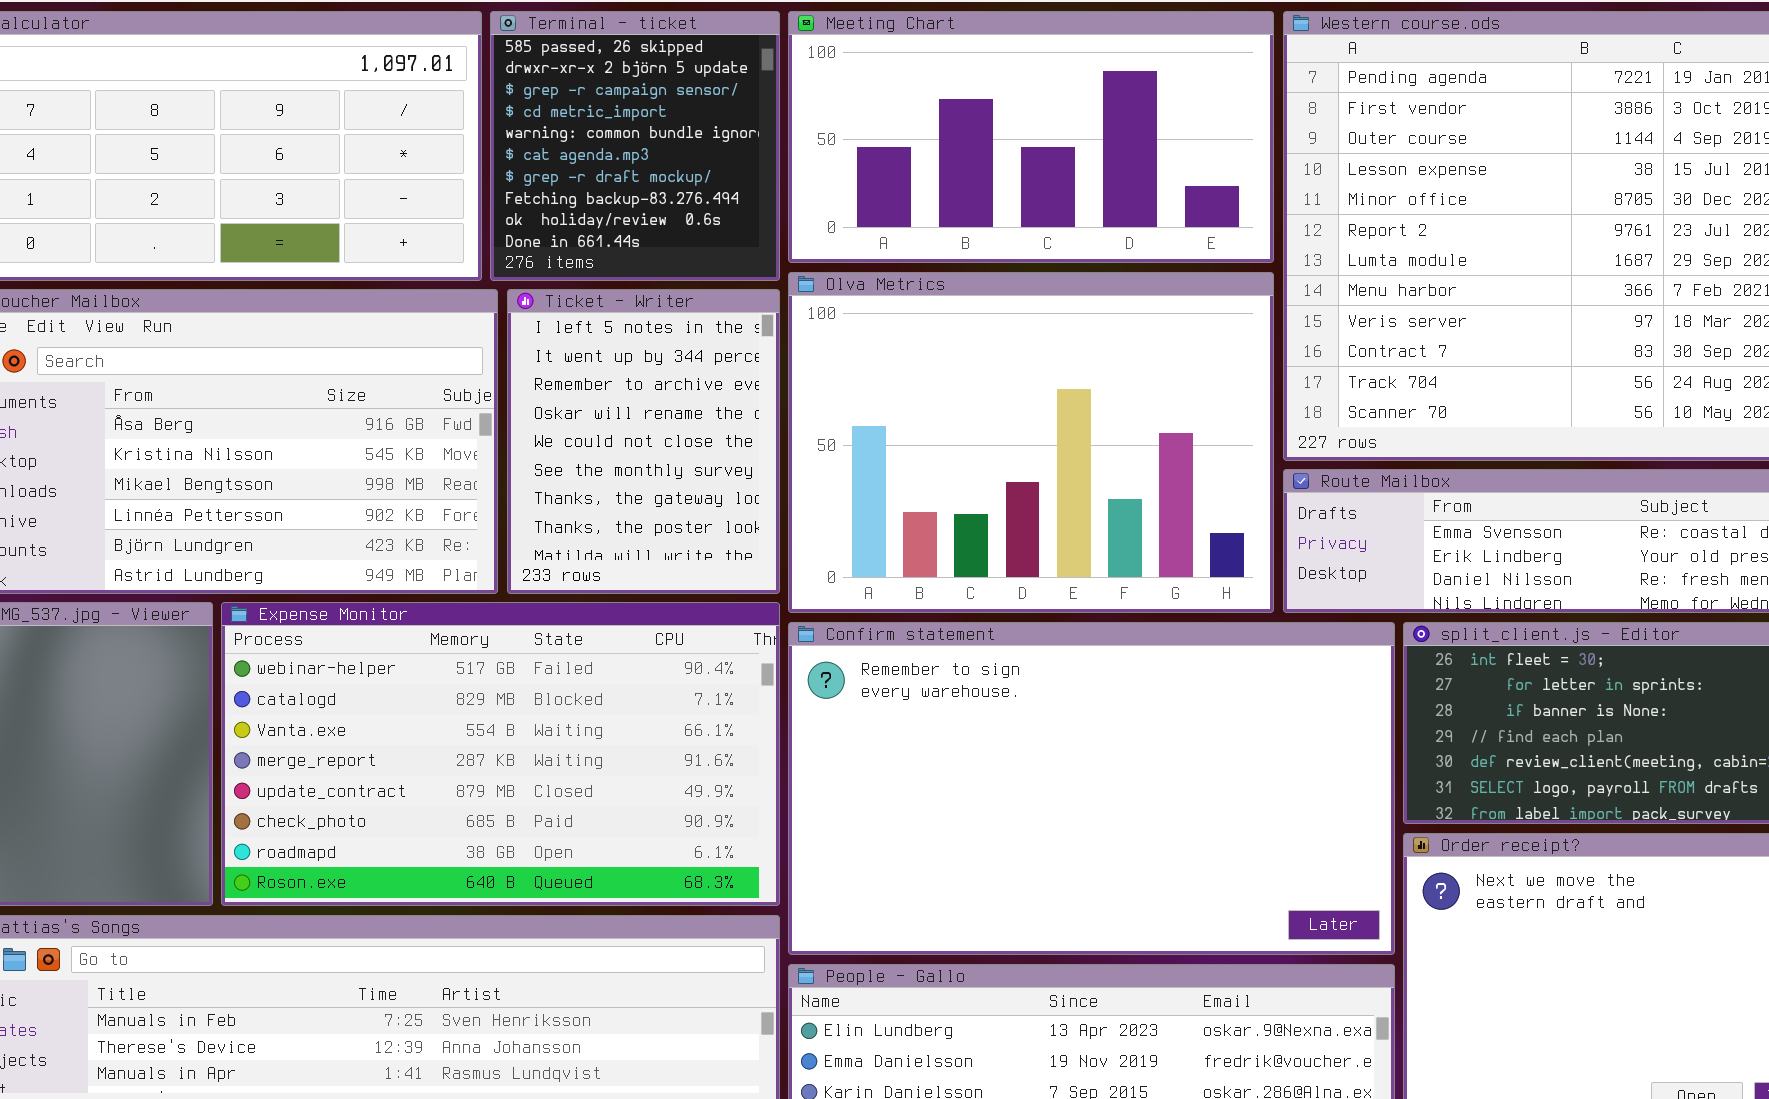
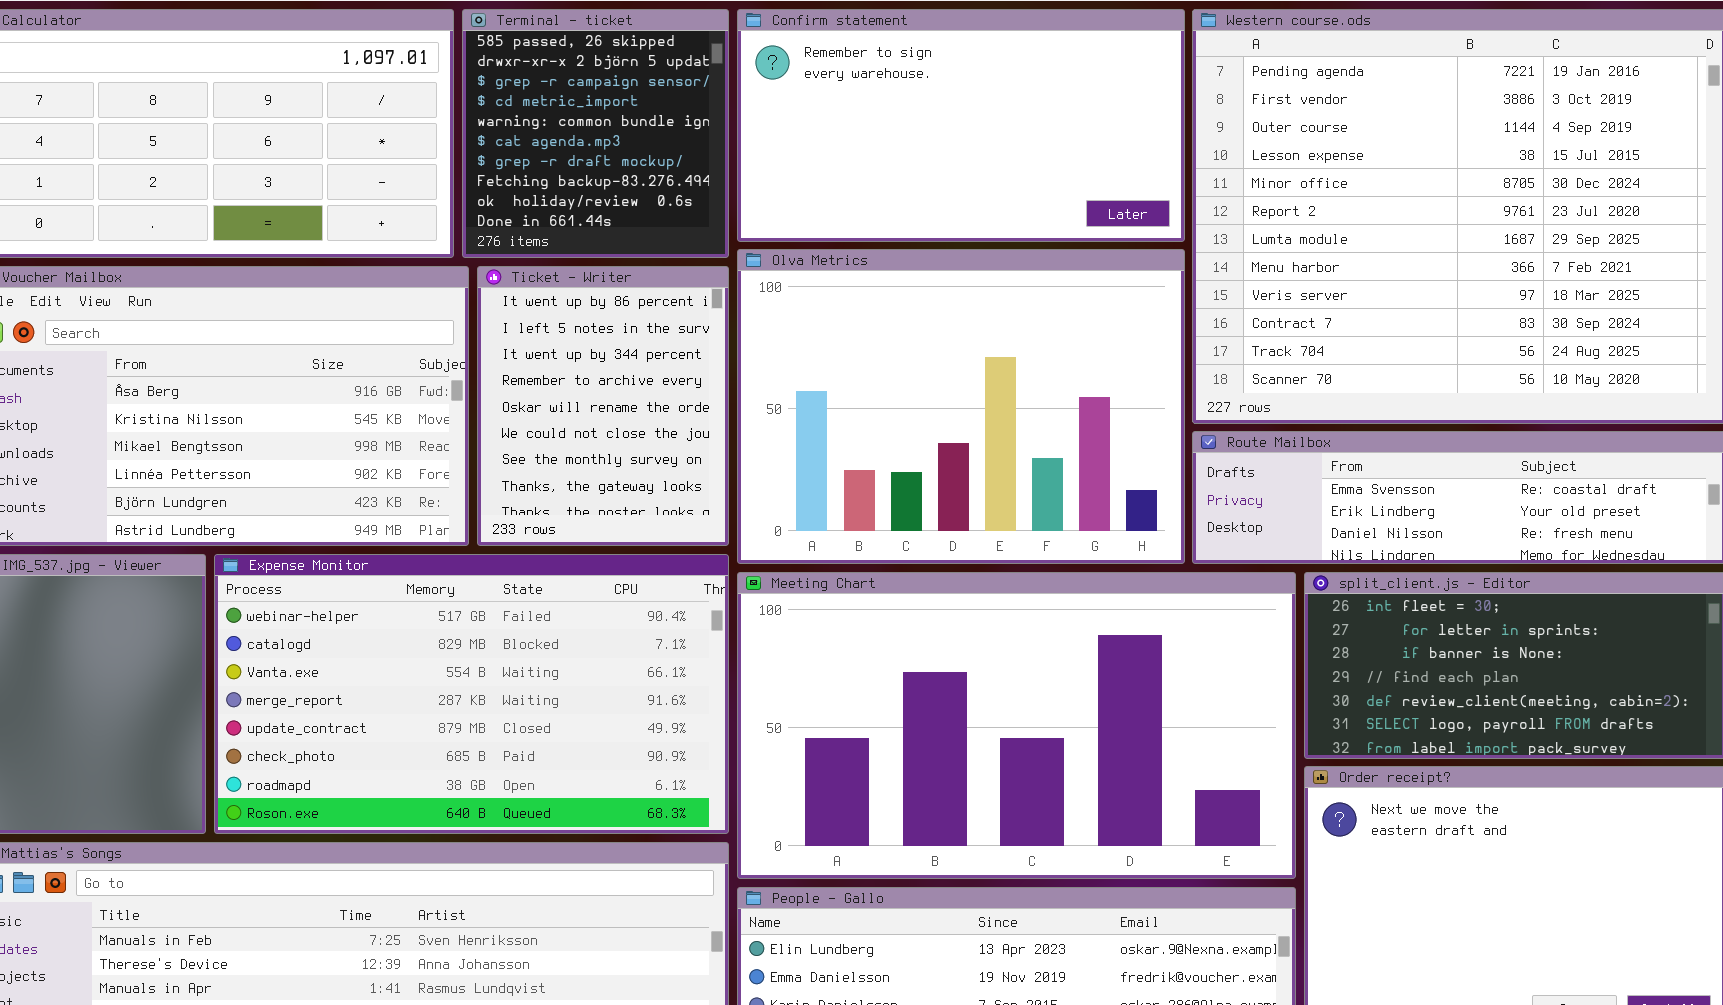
Meeting Chart: [788,11,1274,263] -> [737,572,1296,879], moved, resized
Ticket - Writer: [507,289,780,594] -> [477,266,729,546], scrolled up 1 row
Confirm statement: [788,622,1395,955] -> [737,9,1185,242], moved, resized

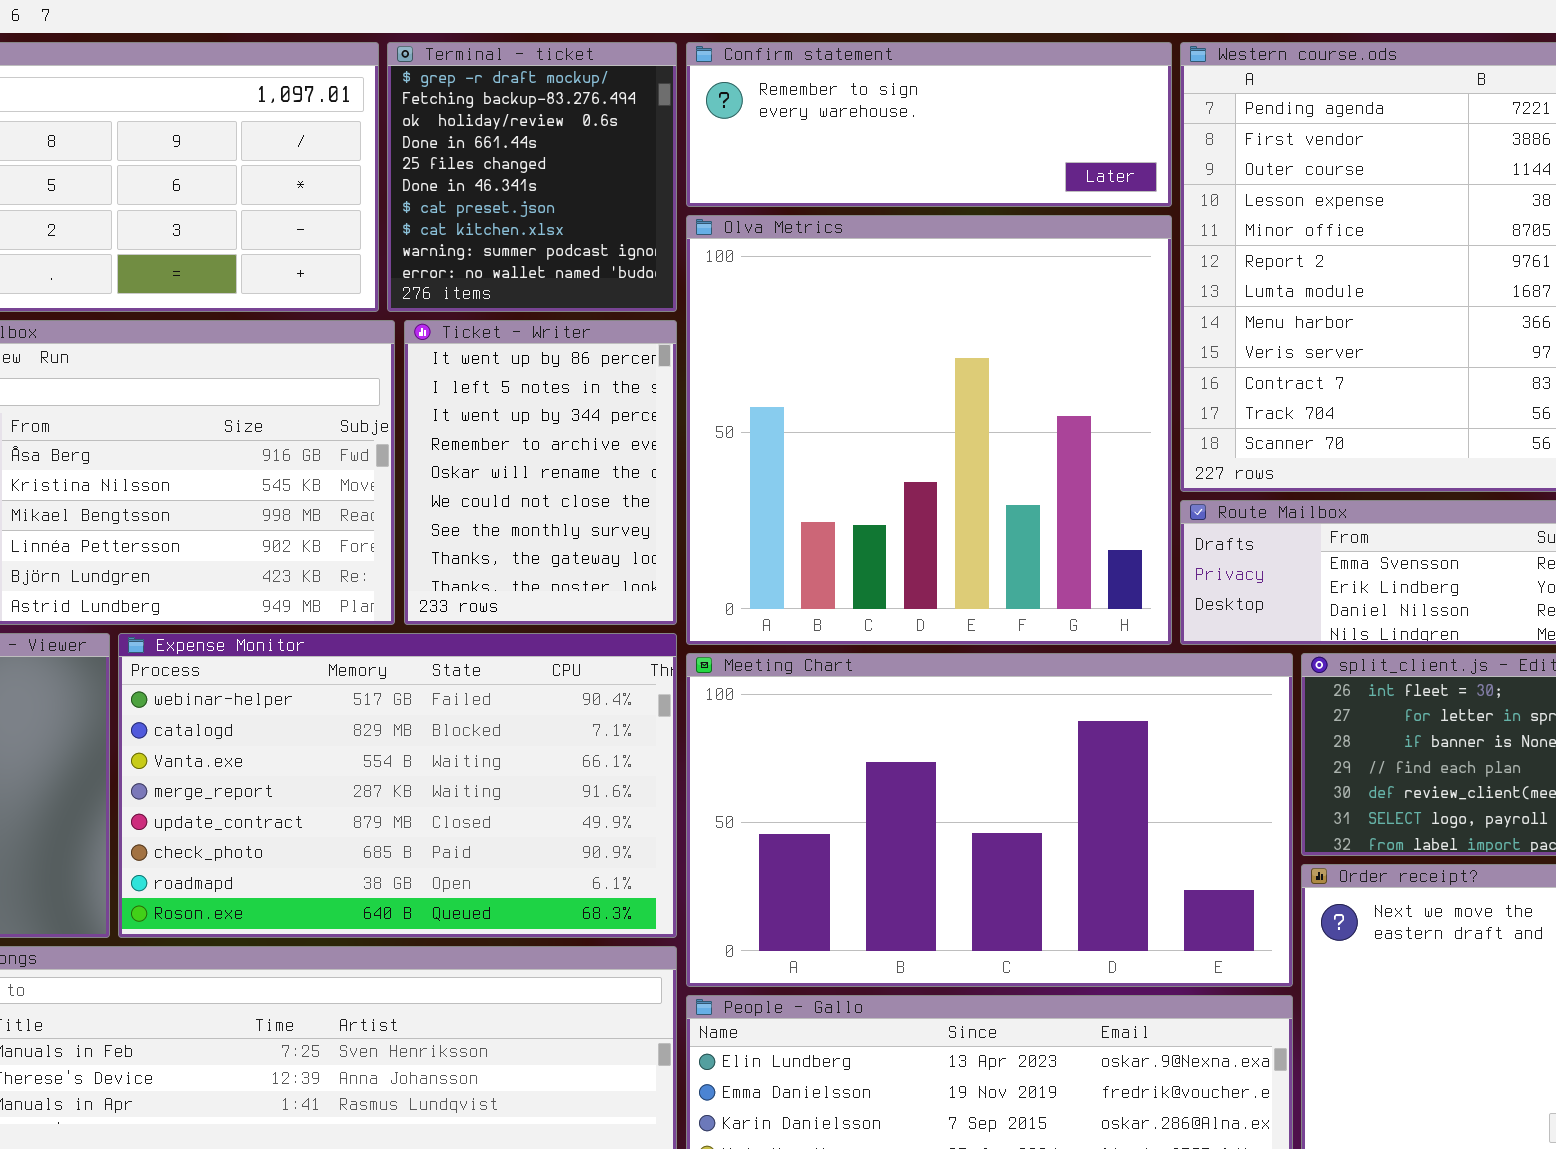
Terminal - ticket: [462,9,729,258] -> [387,42,677,312], scrolled down 6 rows
Confirm statement: [737,9,1185,242] -> [686,42,1172,207], resized
Olva Metrics: [737,249,1185,564] -> [686,215,1172,645], resized

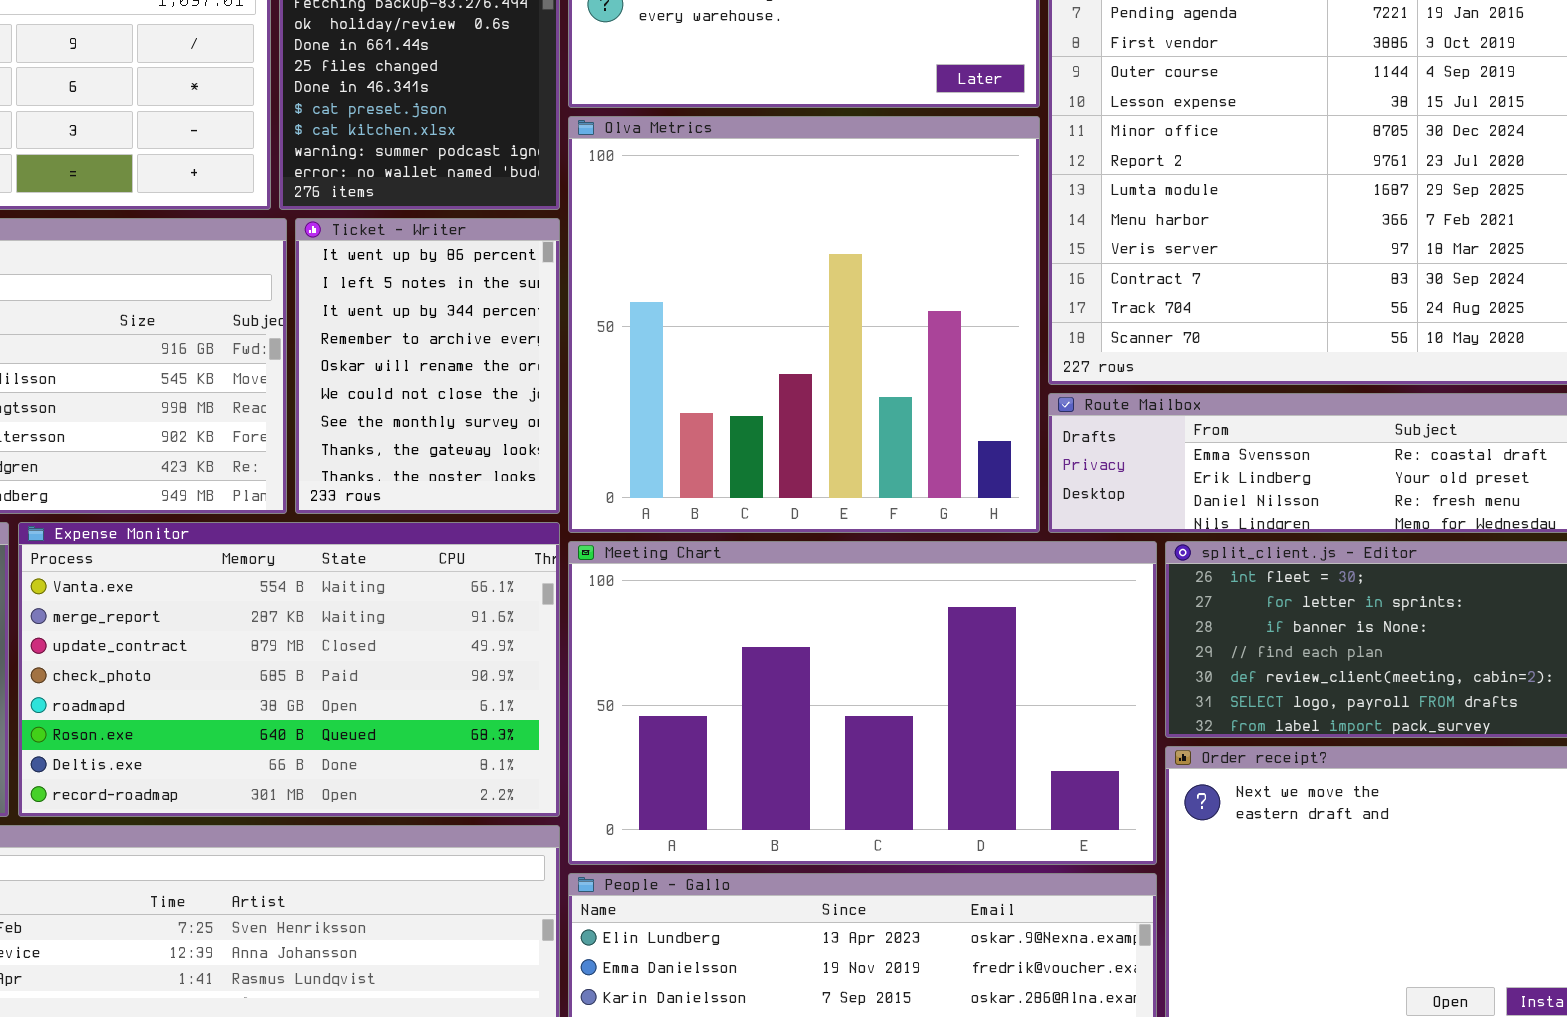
Expense Monitor: [118,633,677,938] -> [18,522,560,817], scrolled down 2 rows

